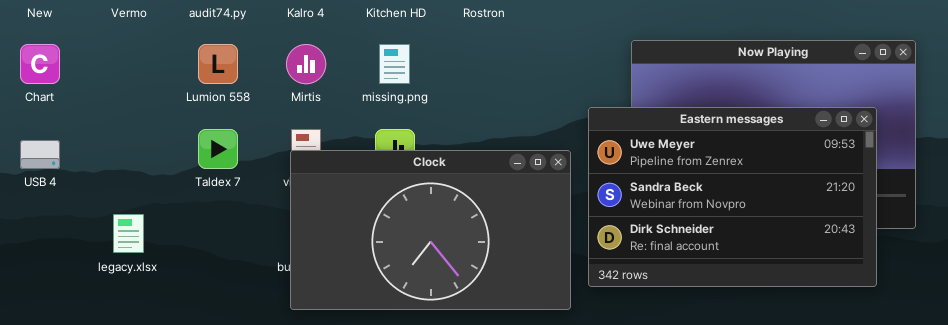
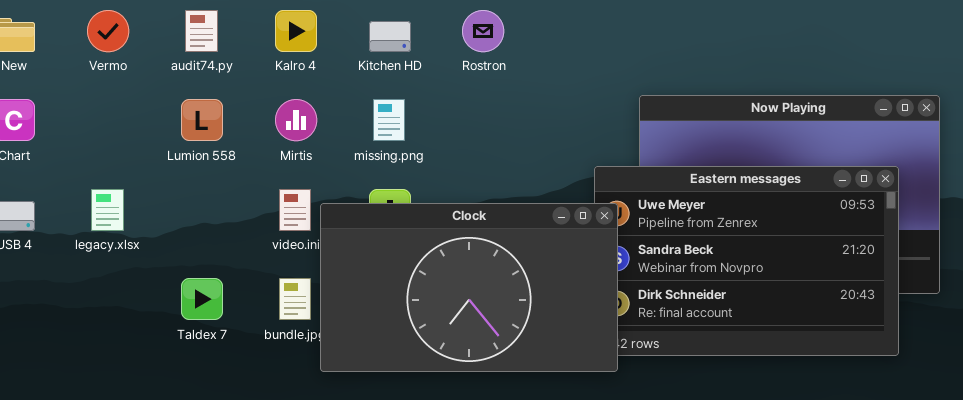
Taldex 7: [198,129,238,169] -> [181,278,223,320], moved
Clock: [290,150,571,310] -> [320,203,618,372], moved
legacy.xlsx: [113,214,144,253] -> [91,189,124,231], moved

